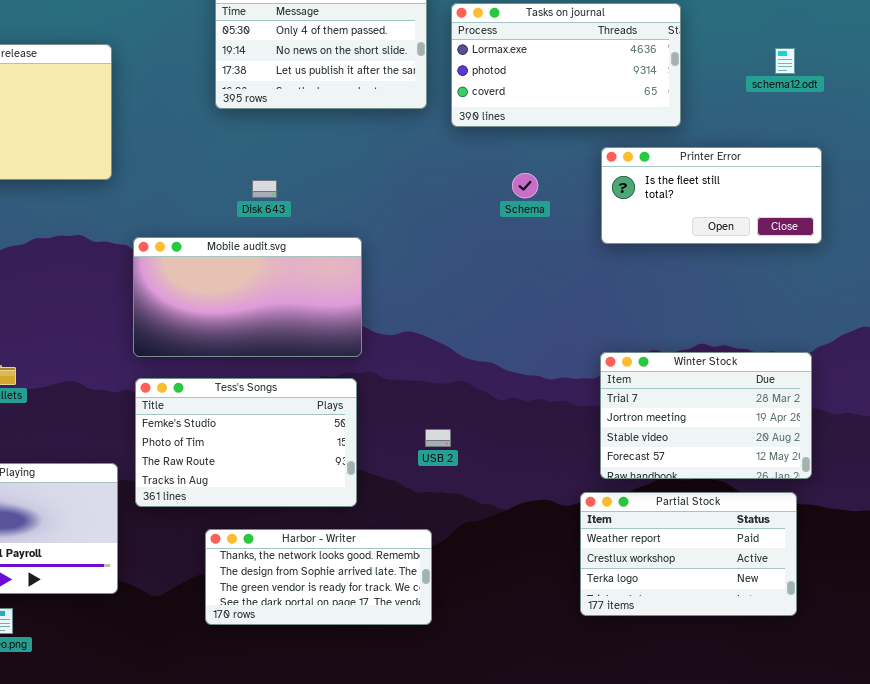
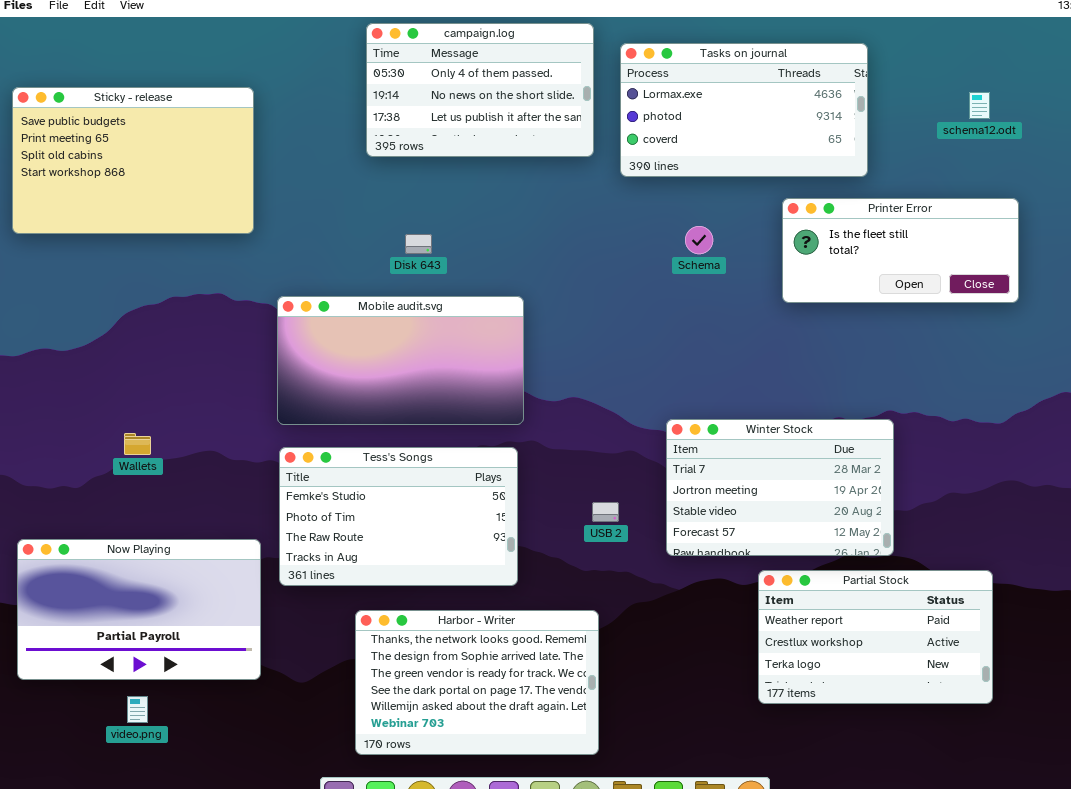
Winter Stock: [600,352,812,479] -> [666,419,894,556], moved
Harbor - Writer: [205,529,432,625] -> [355,610,599,755], resized

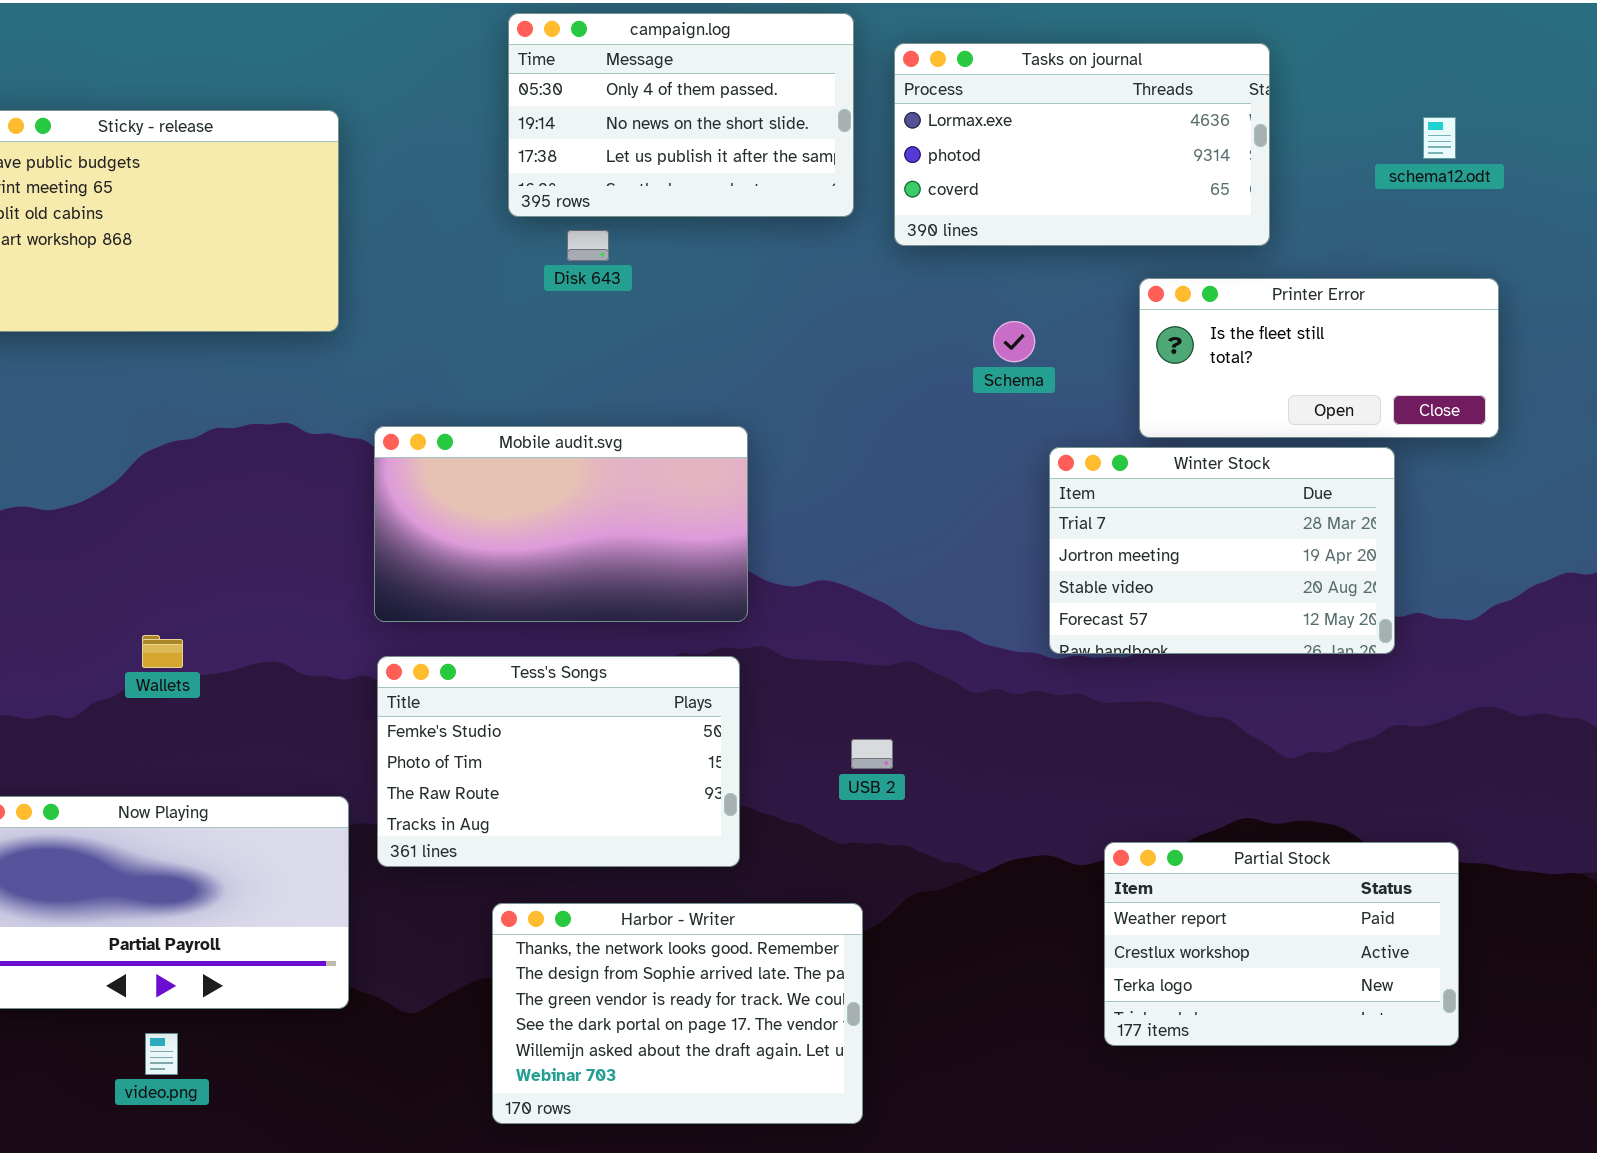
Disk 643: [405,234,432,254] -> [567,230,609,261], moved
Winter Stock: [666,419,894,556] -> [1049,447,1395,654], moved

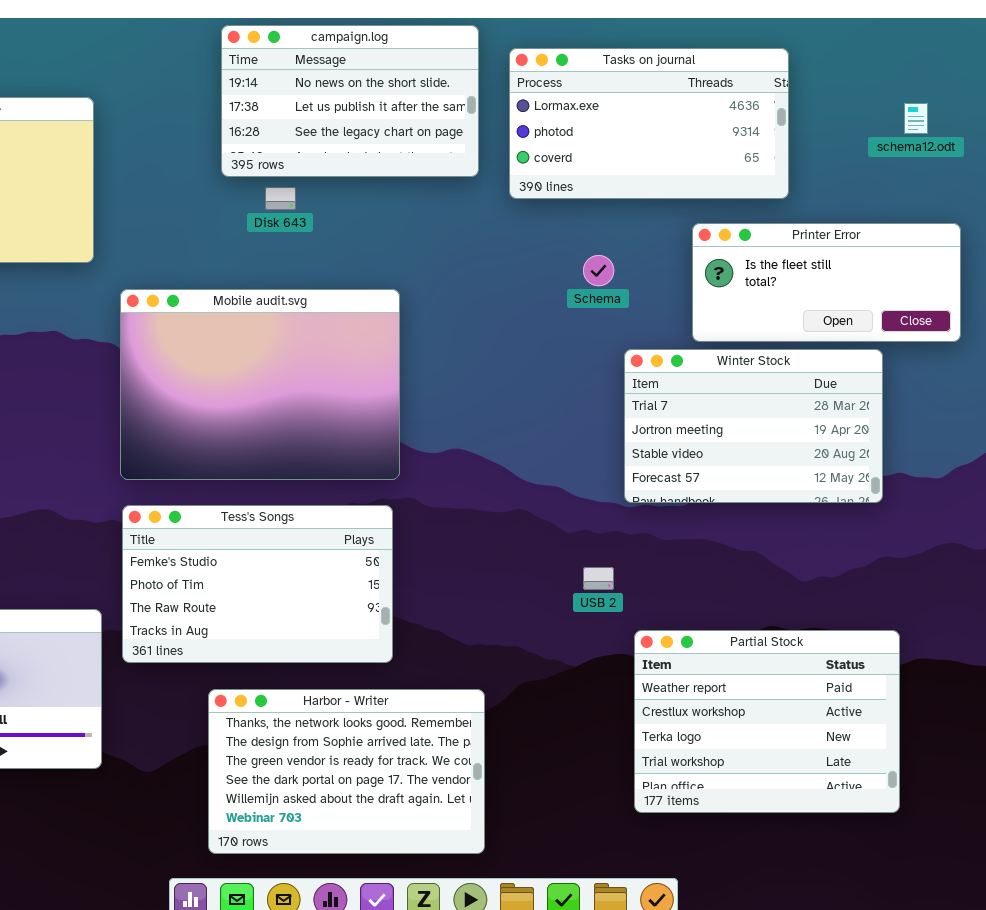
campaign.log: [508,13,854,217] -> [221,25,479,177], scrolled down 1 row
Mobile audit.svg: [374,426,748,622] -> [120,289,400,480], resized
USB 2: [851,739,893,769] -> [583,567,614,590], moved
Partial Stock: [1104,842,1459,1046] -> [634,630,900,813], moved, resized

